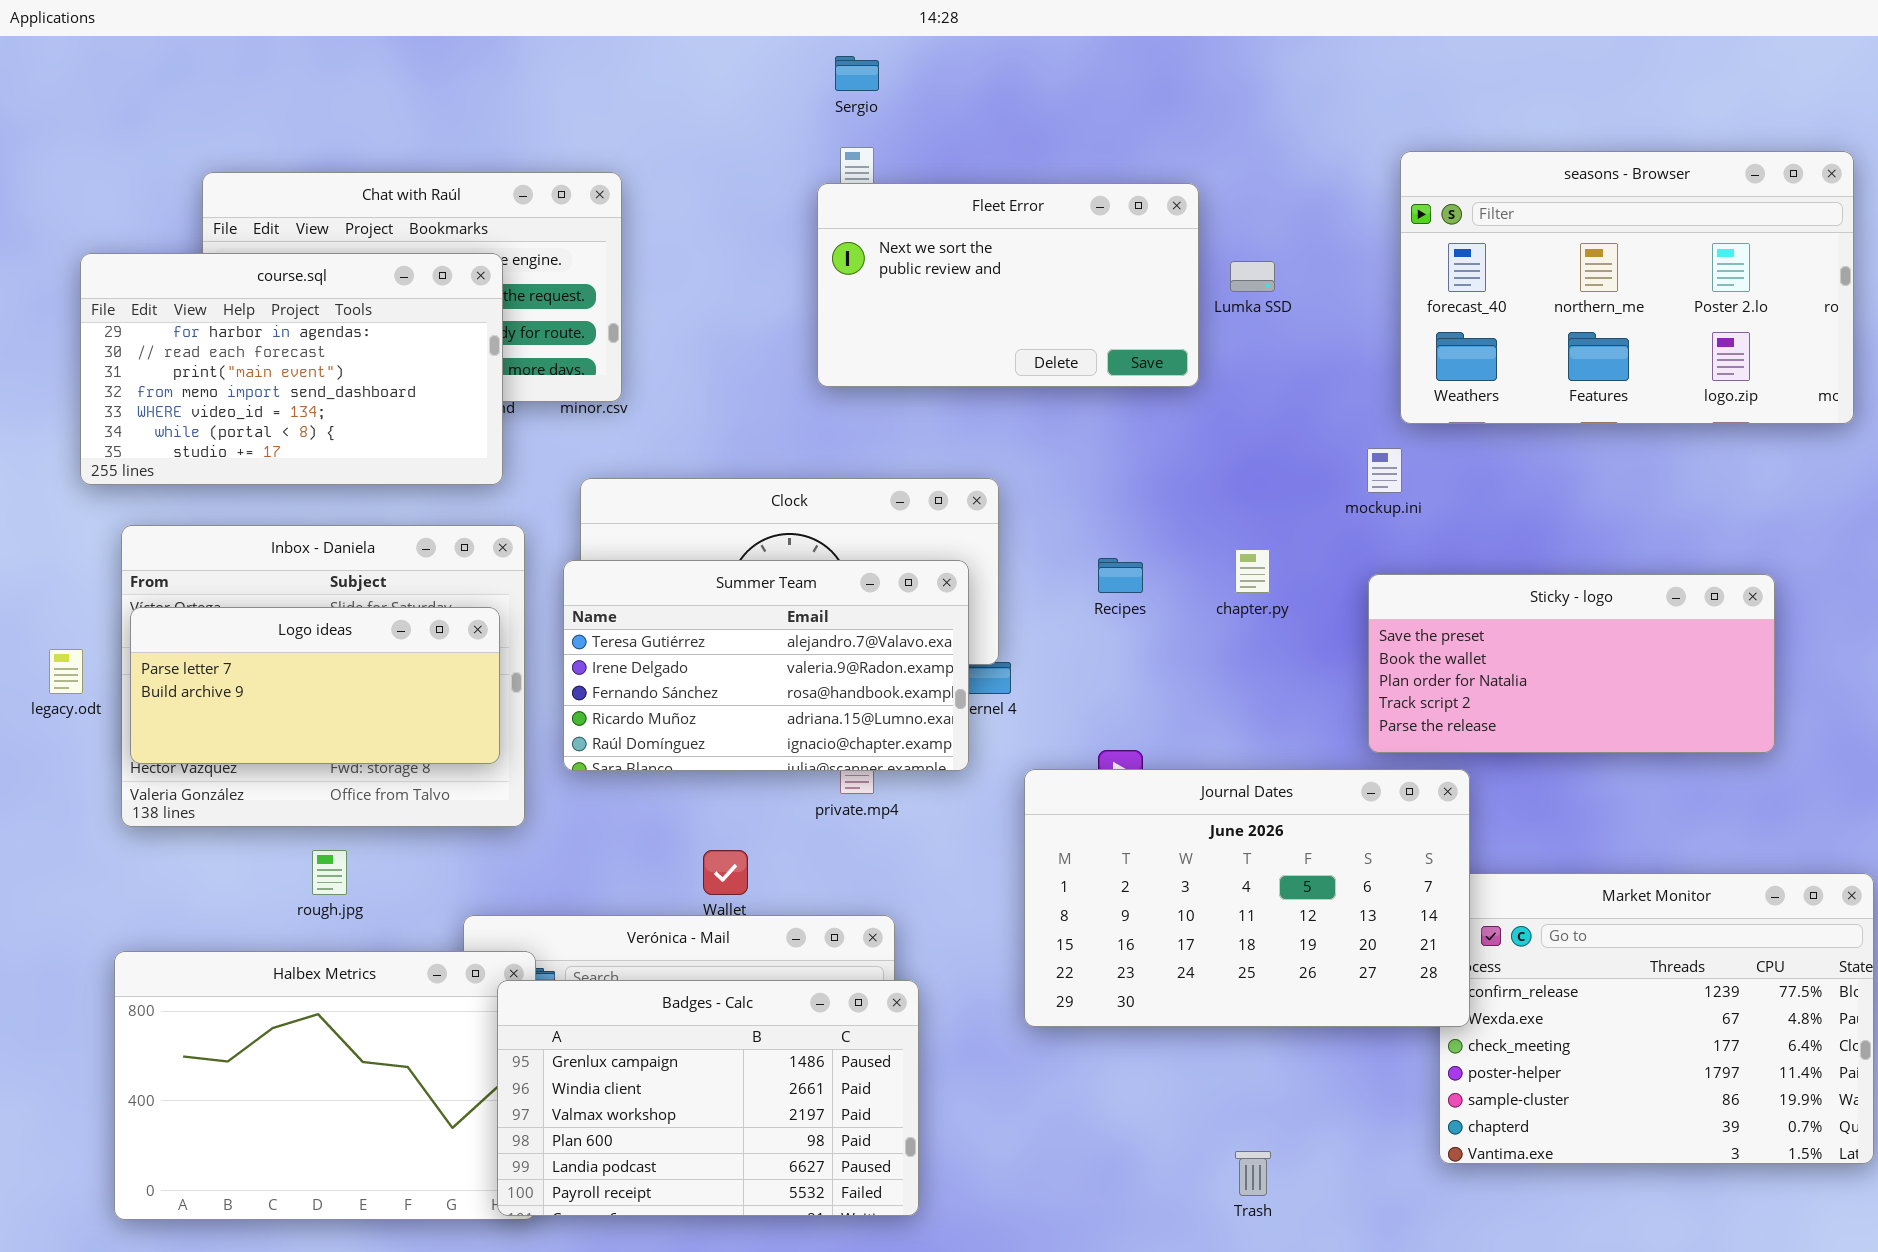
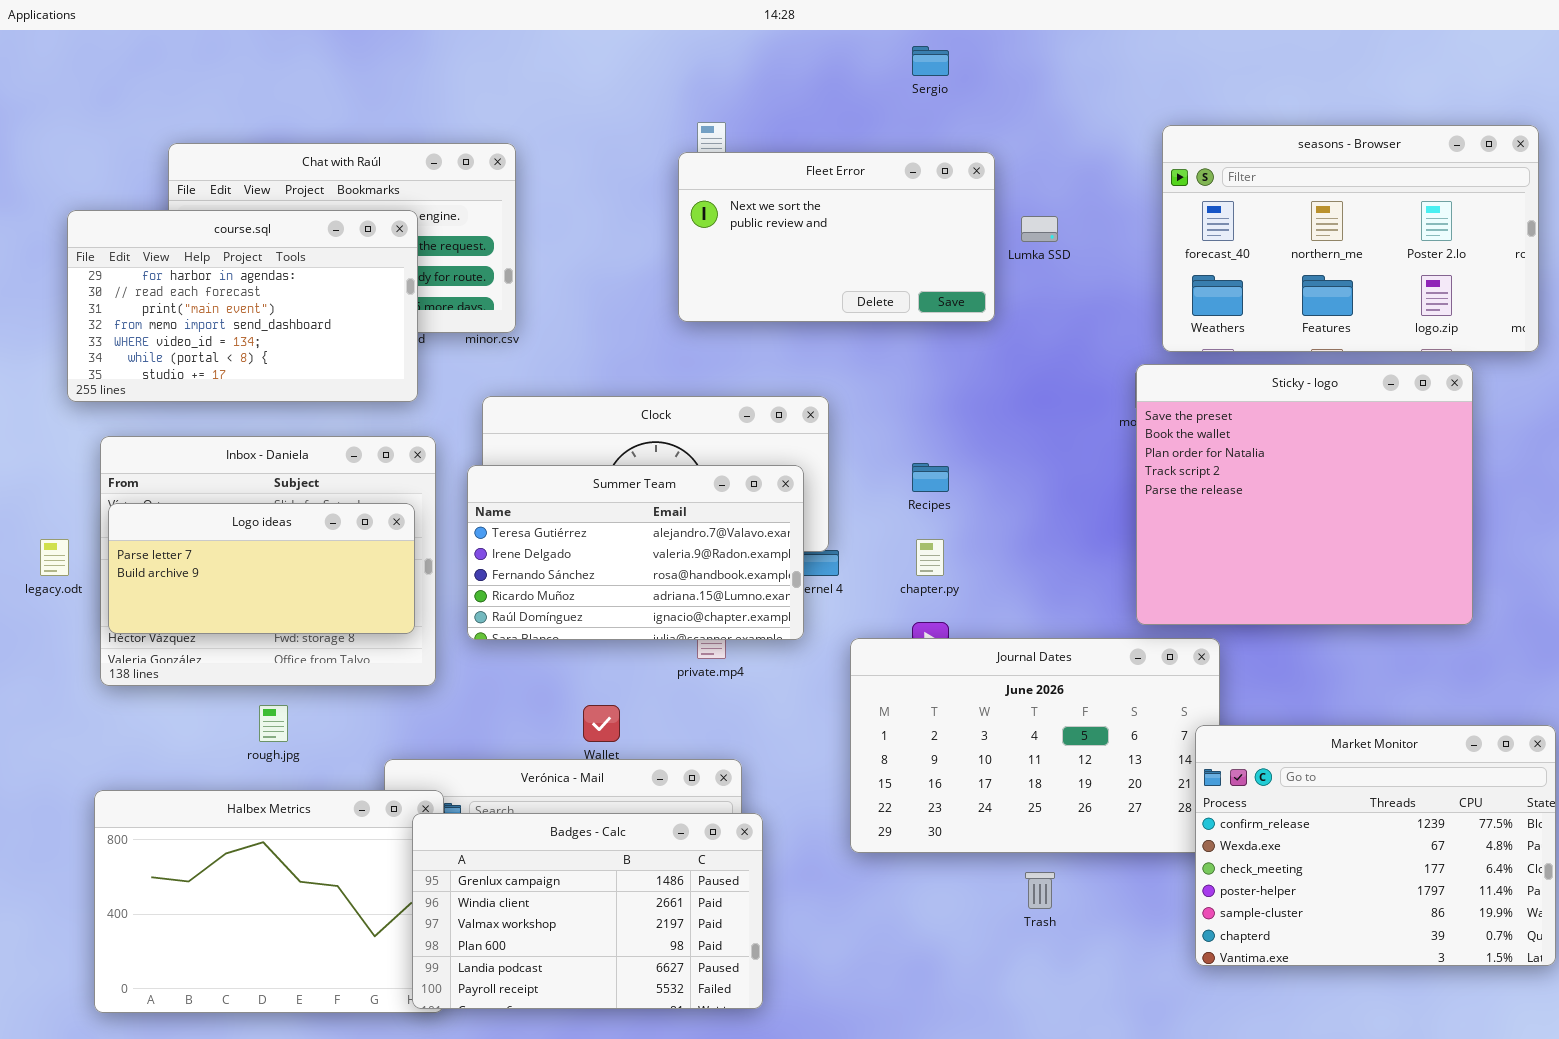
Sergio: [835,56,879,91] -> [912,46,949,76], moved
chapter.py: [1235,549,1270,593] -> [916,539,944,576], moved
Sticky - logo: [1368,574,1775,753] -> [1136,364,1473,625], resized
Market Monitor: [1439,873,1874,1164] -> [1195,725,1556,966], raised
Trash: [1235,1151,1271,1196] -> [1025,872,1055,909], moved

